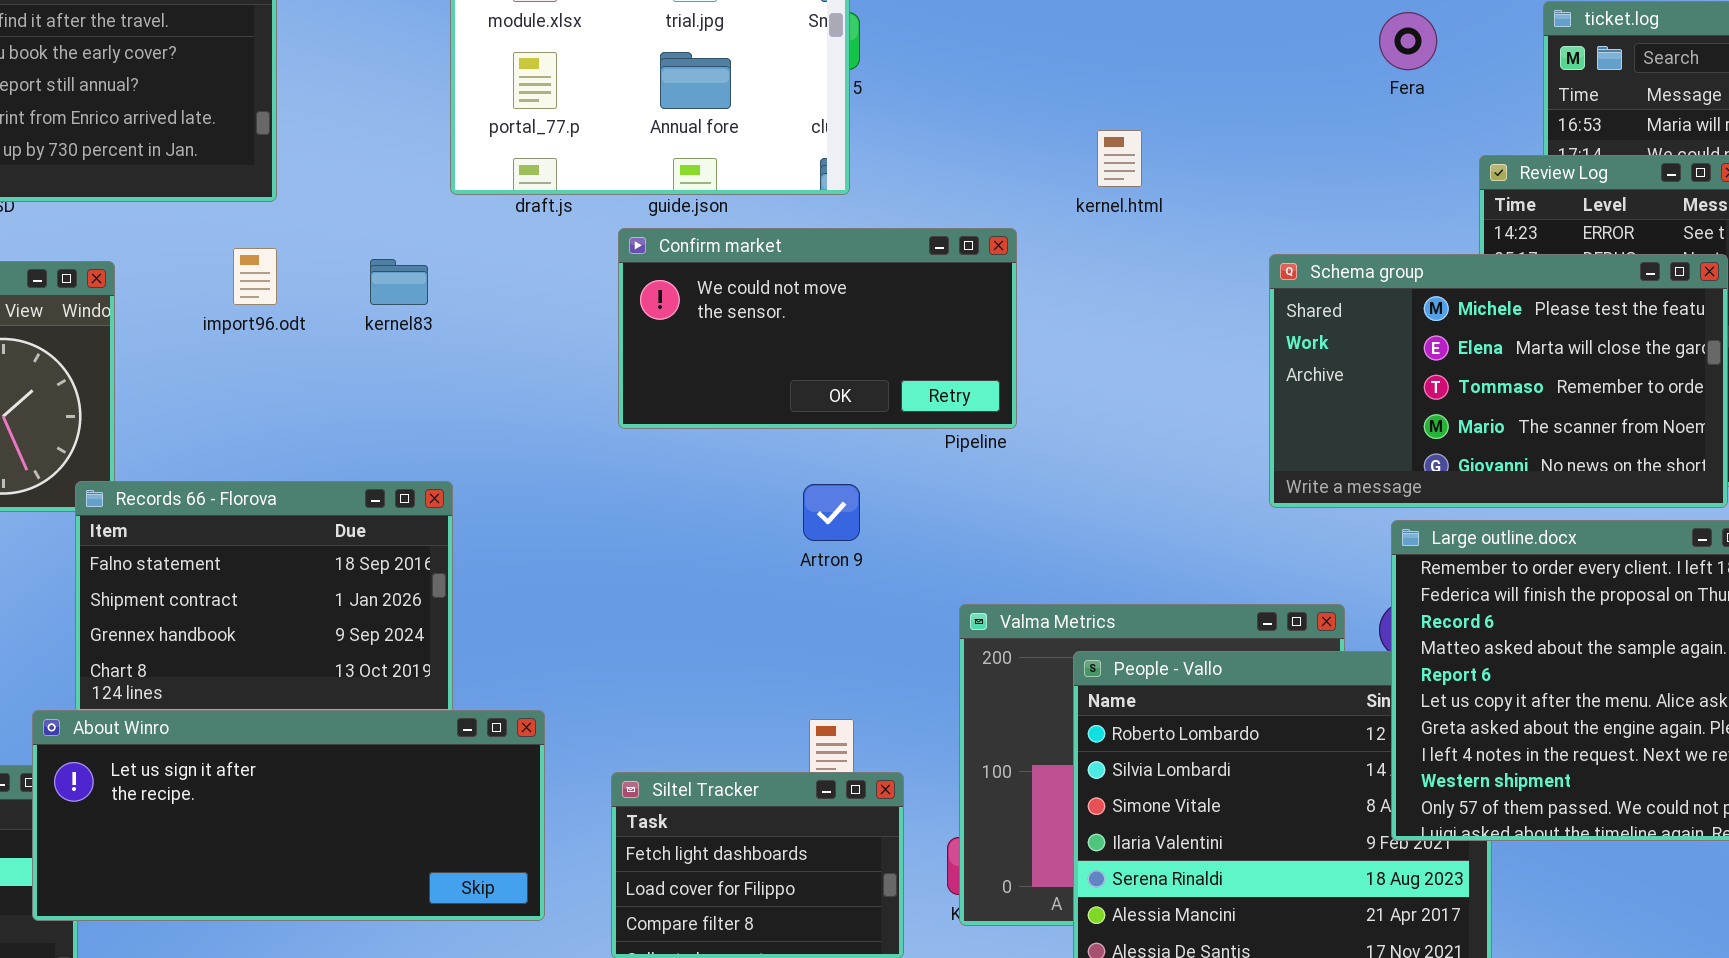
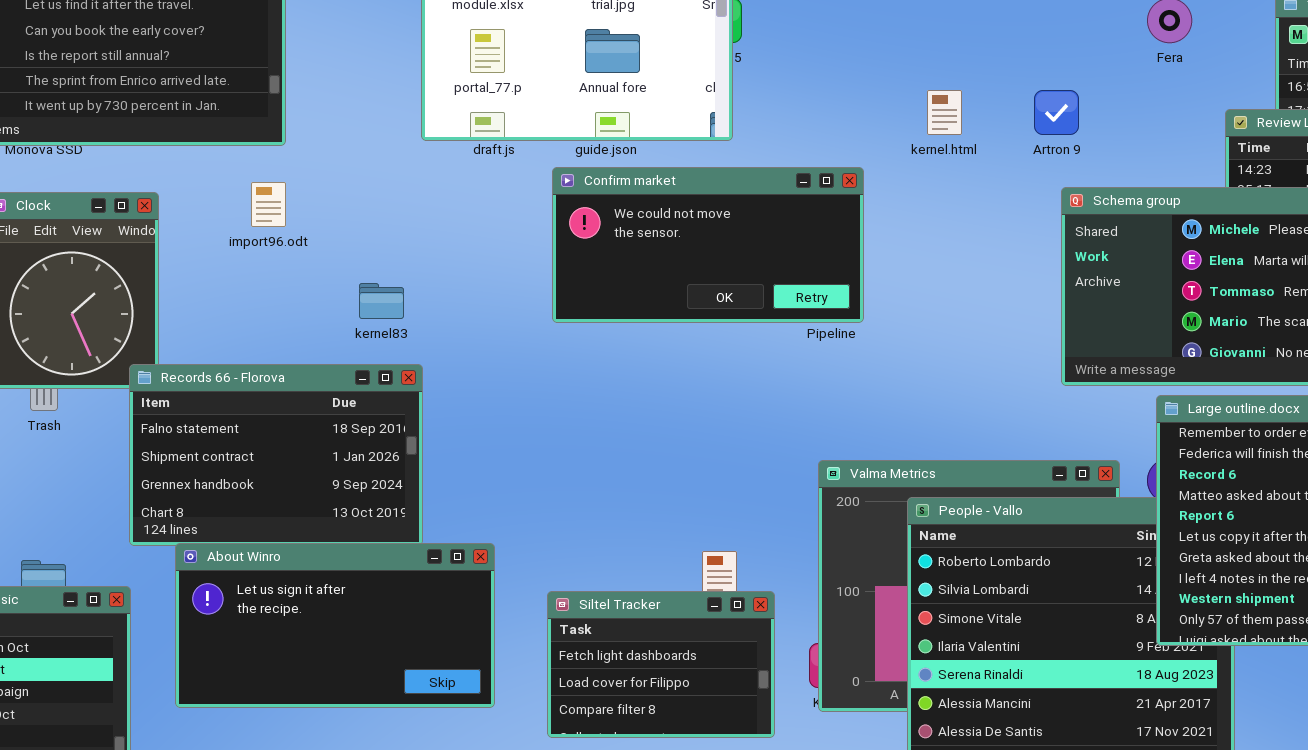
kernel83: [370,259,428,305] -> [359,283,404,319], moved
Artron 9: [803,484,860,541] -> [1034,90,1079,135], moved
About Winro: [32,710,545,921] -> [175,543,495,708], resized

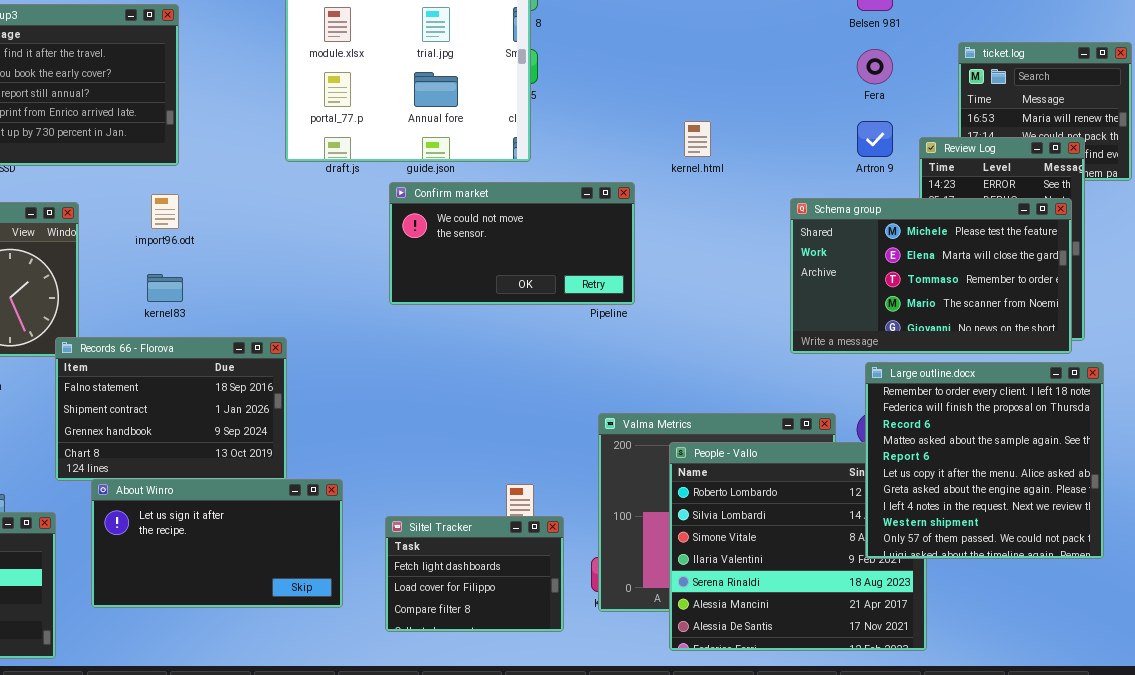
Artron 9: [1034,90,1079,135] -> [857,121,893,157], moved
kernel83: [359,283,404,319] -> [147,274,183,302], moved

